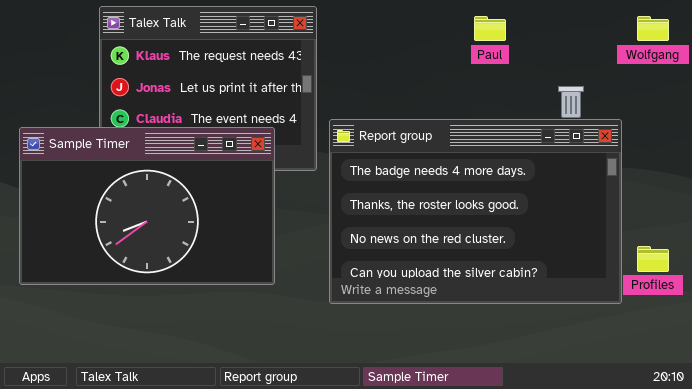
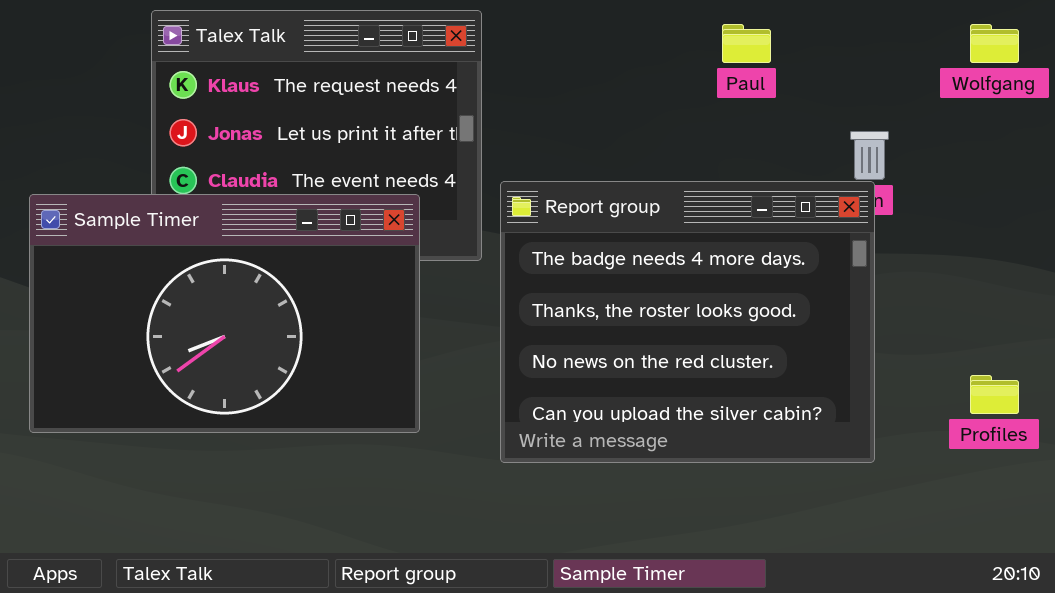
Report group: [329,119,622,304] -> [500,181,875,463], resized

